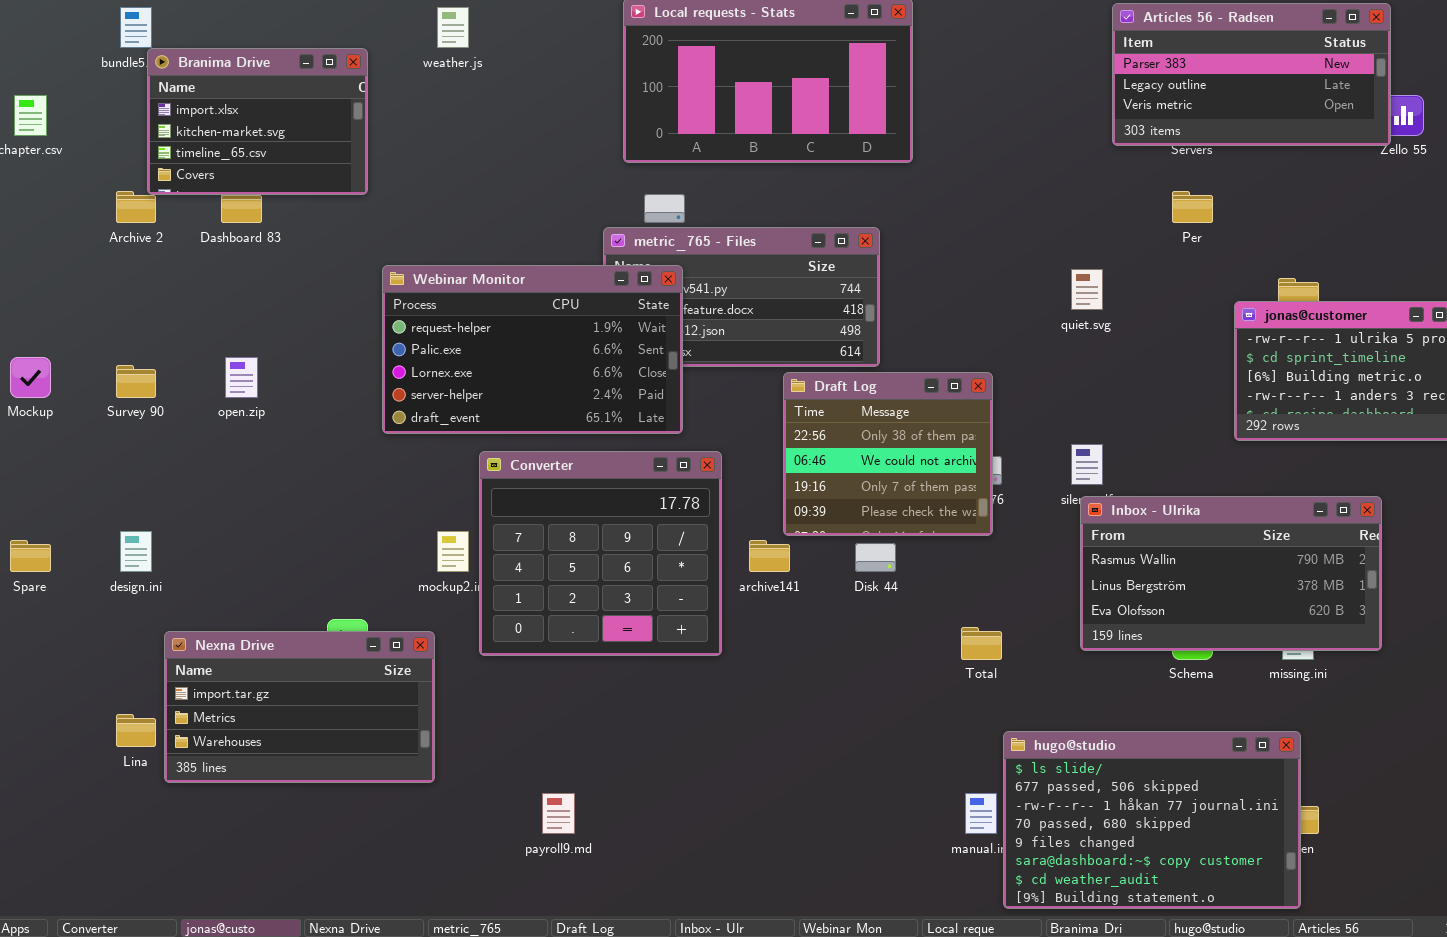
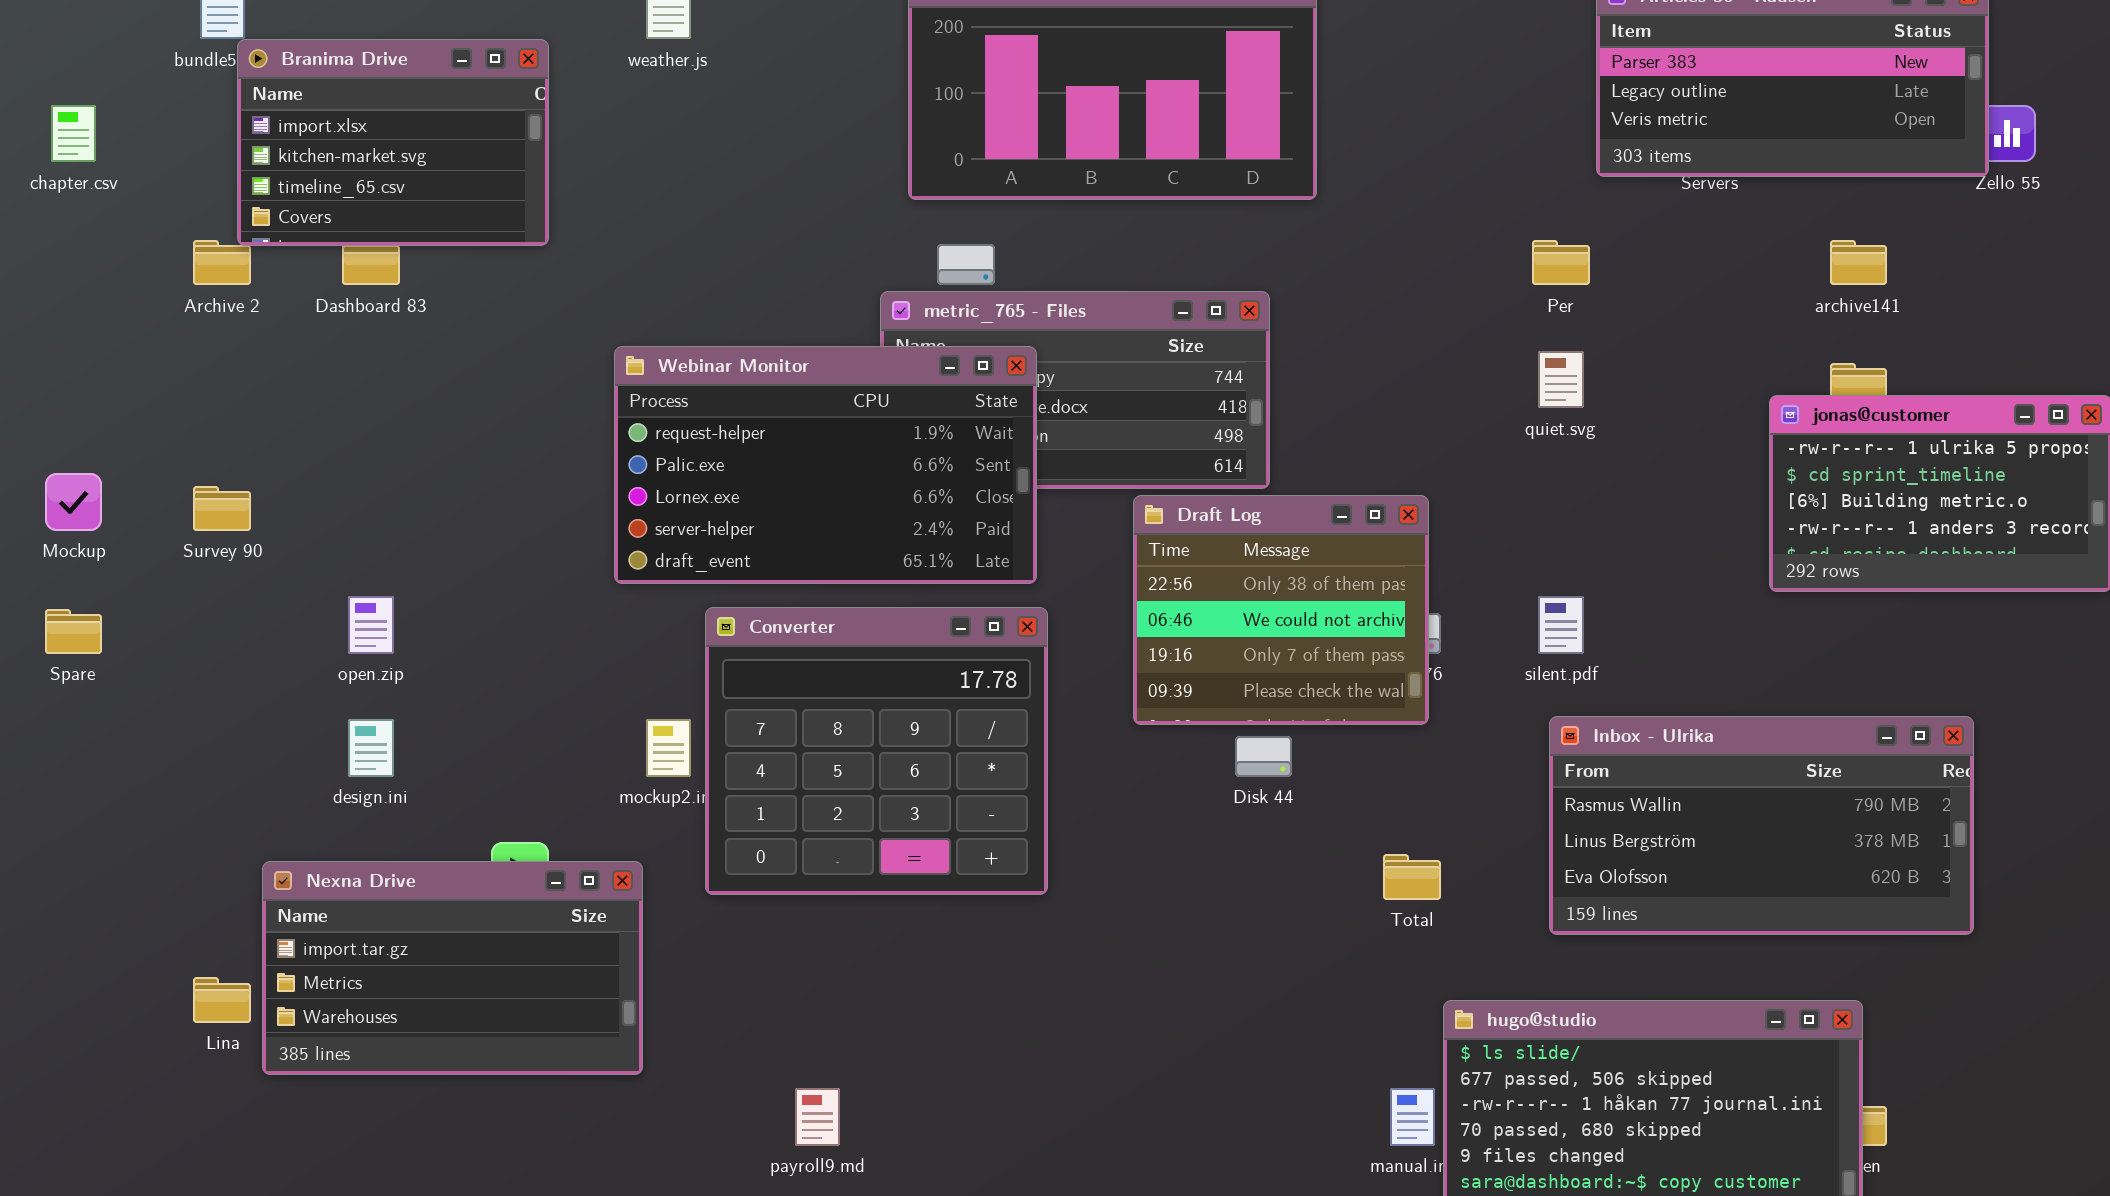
Per: [1172,191,1213,223] -> [1532,240,1590,285], moved
Webinar Monitor: [382,265,683,434] -> [614,346,1037,584], moved
open.zip: [225,357,258,398] -> [348,596,394,654], moved
Inbox - Ulrika: [1080,496,1382,651] -> [1549,716,1974,935], moved
design.ini: [120,531,152,572] -> [348,719,394,777], moved
Spare: [10,540,51,572] -> [45,609,102,654], moved
archive141: [749,540,790,572] -> [1830,240,1887,285], moved

